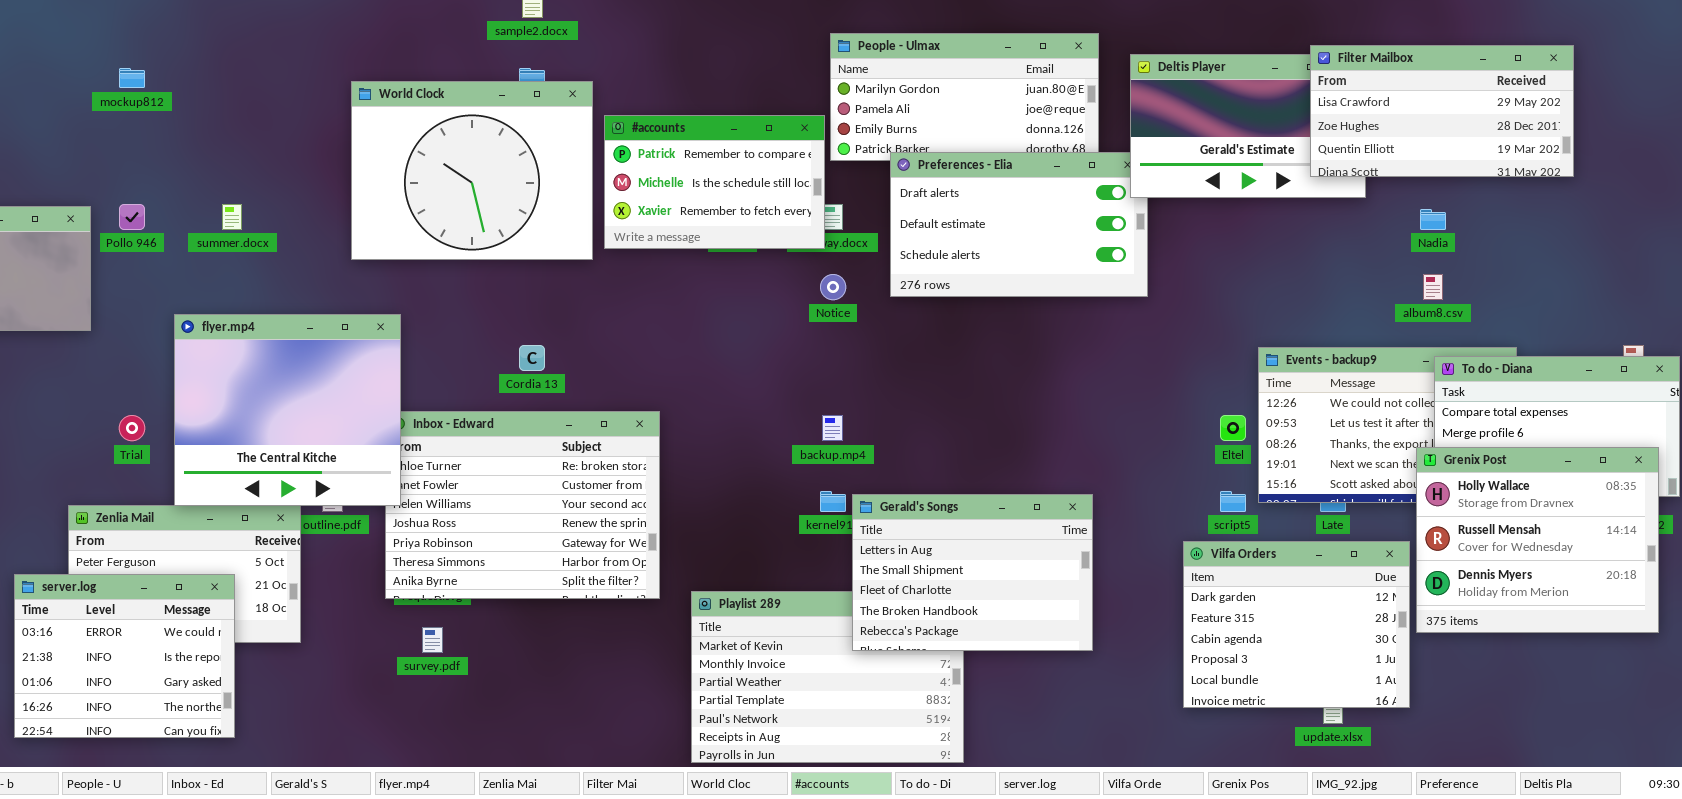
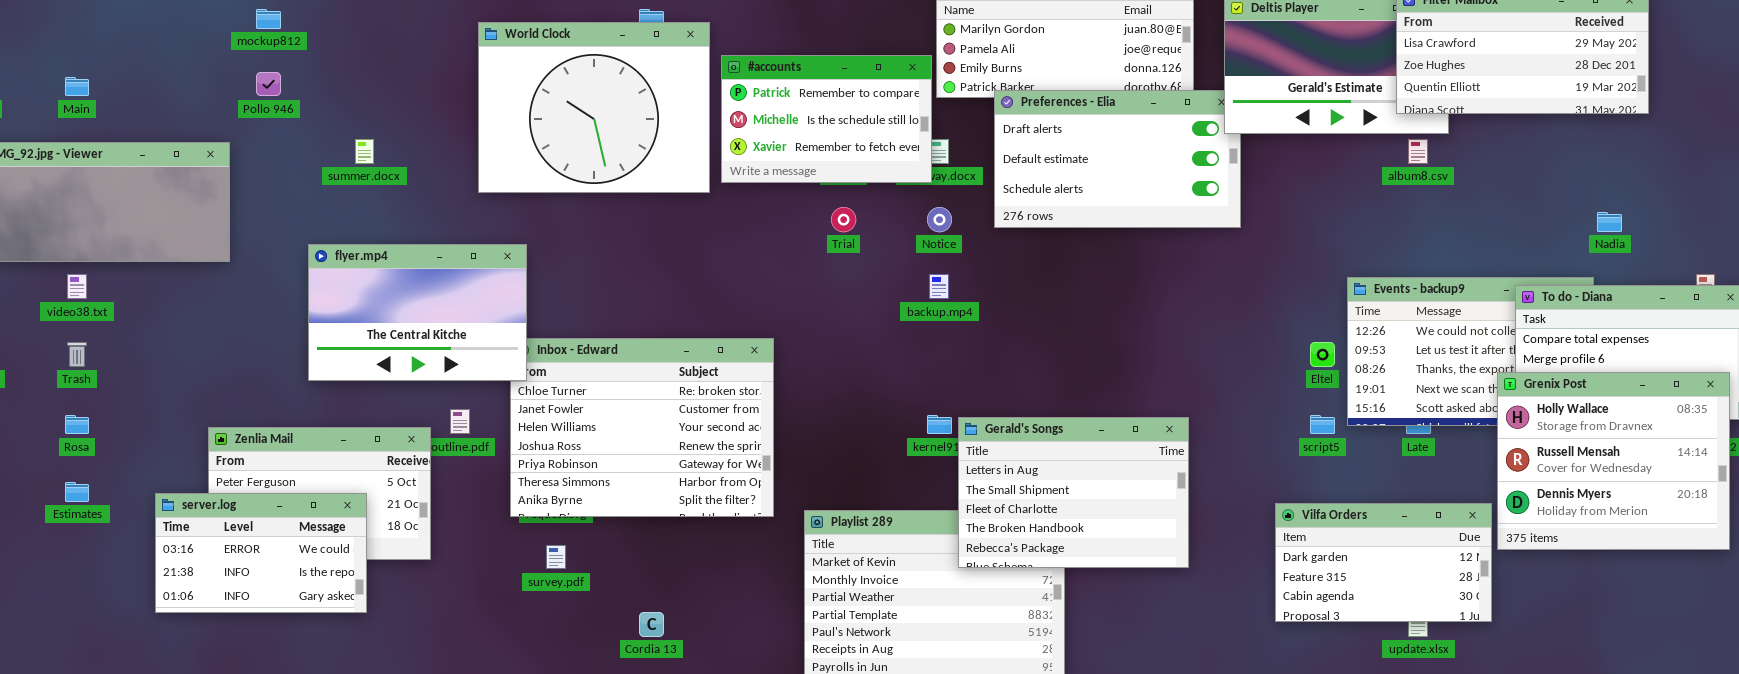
Pollo 946: [119,204,145,230] -> [256,72,281,96], moved
Nadia: [1420,209,1446,230] -> [1597,212,1622,232], moved
album8.csv: [1423,274,1443,300] -> [1408,139,1428,164], moved
flyer.mp4: [174,314,401,506] -> [308,244,527,381], resized
Cordia 13: [519,345,545,371] -> [639,612,664,637], moved
Trial: [119,415,145,441] -> [831,207,856,232], moved
backup.mp4: [822,415,843,441] -> [929,274,949,299], moved
Vilfa Orders: [1183,541,1410,708] -> [1275,503,1492,622], resized
server.log: [14,574,235,738] -> [155,493,367,613], resized

